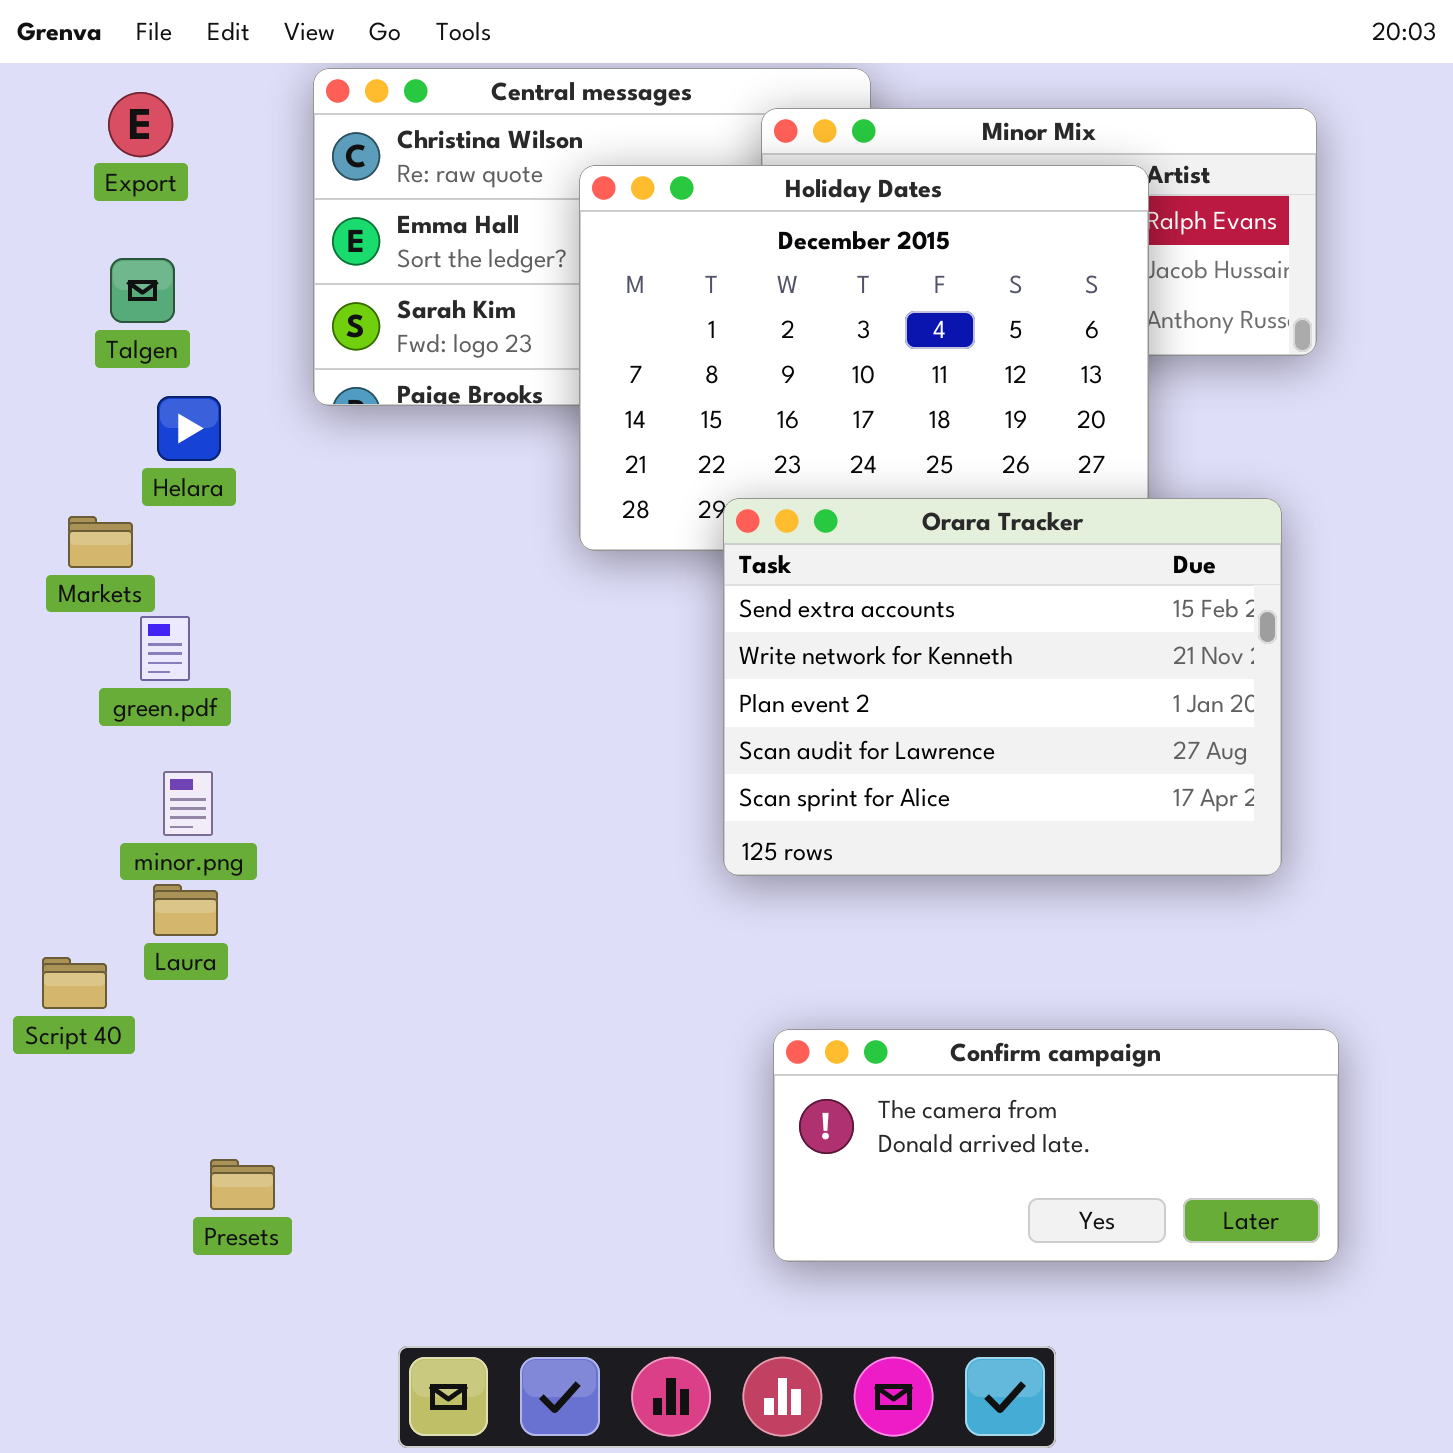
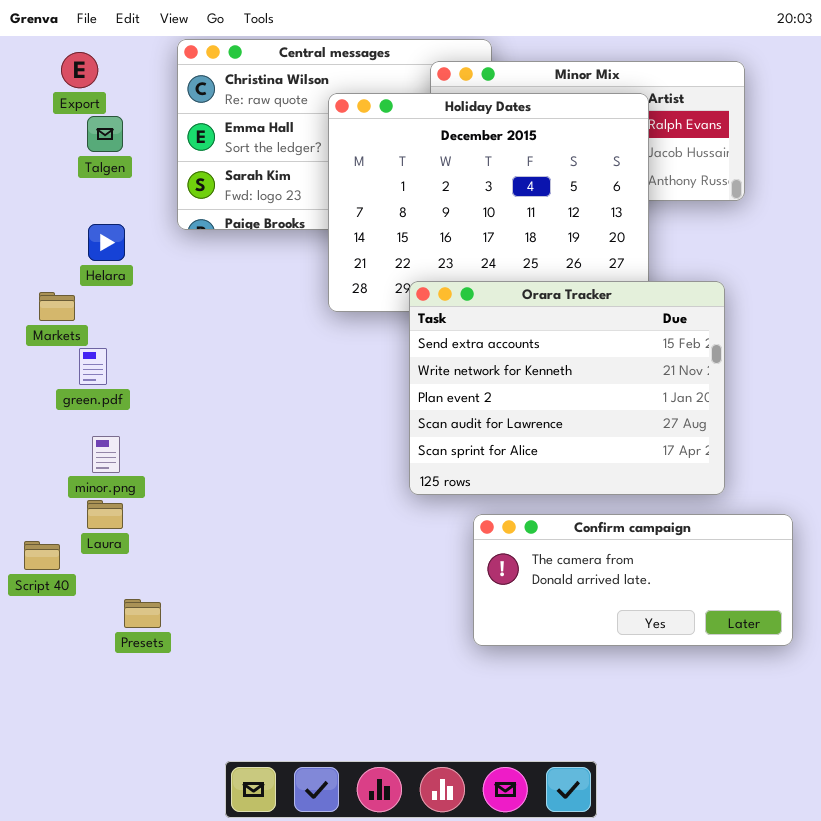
Talgen: [110,258,175,323] -> [87,116,123,152], moved
Confirm campaign: [773,1029,1339,1262] -> [473,514,793,646], moved
Presets: [210,1159,275,1210] -> [124,599,161,628], moved

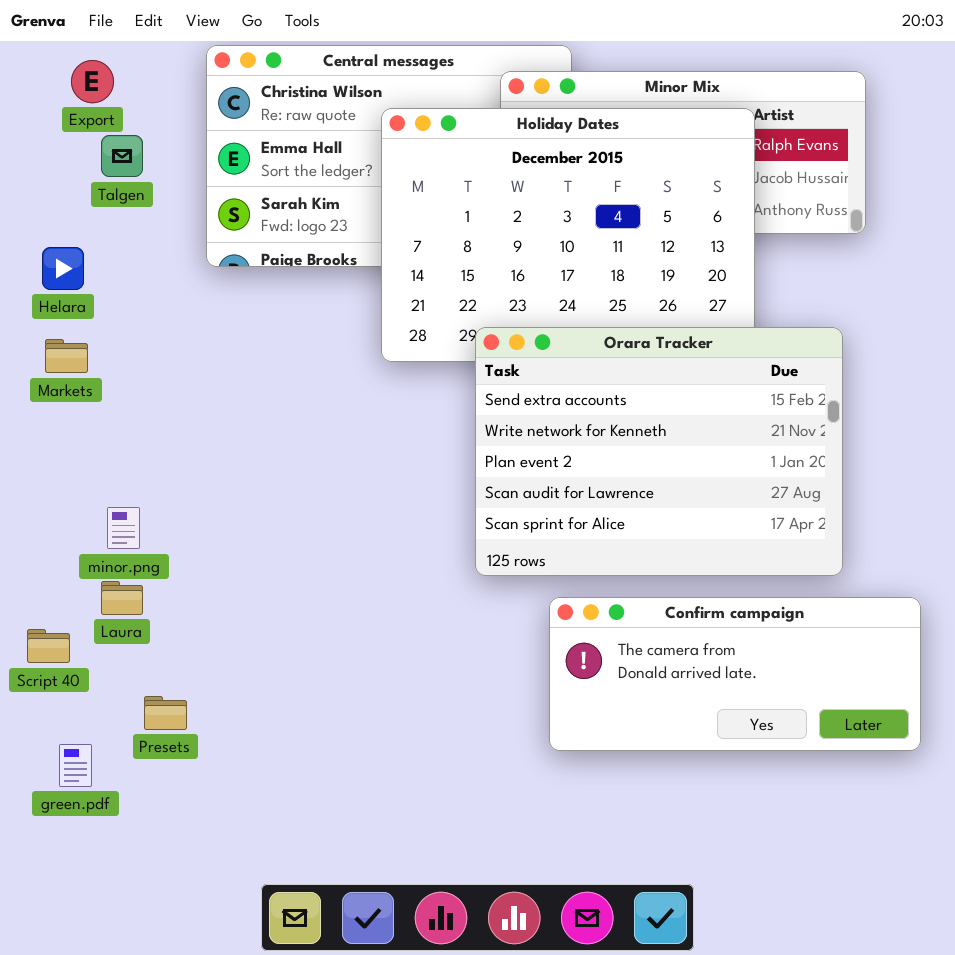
Helara: [88,224,125,261] -> [42,247,84,290], moved
green.pdf: [79,348,107,385] -> [59,744,92,787], moved

